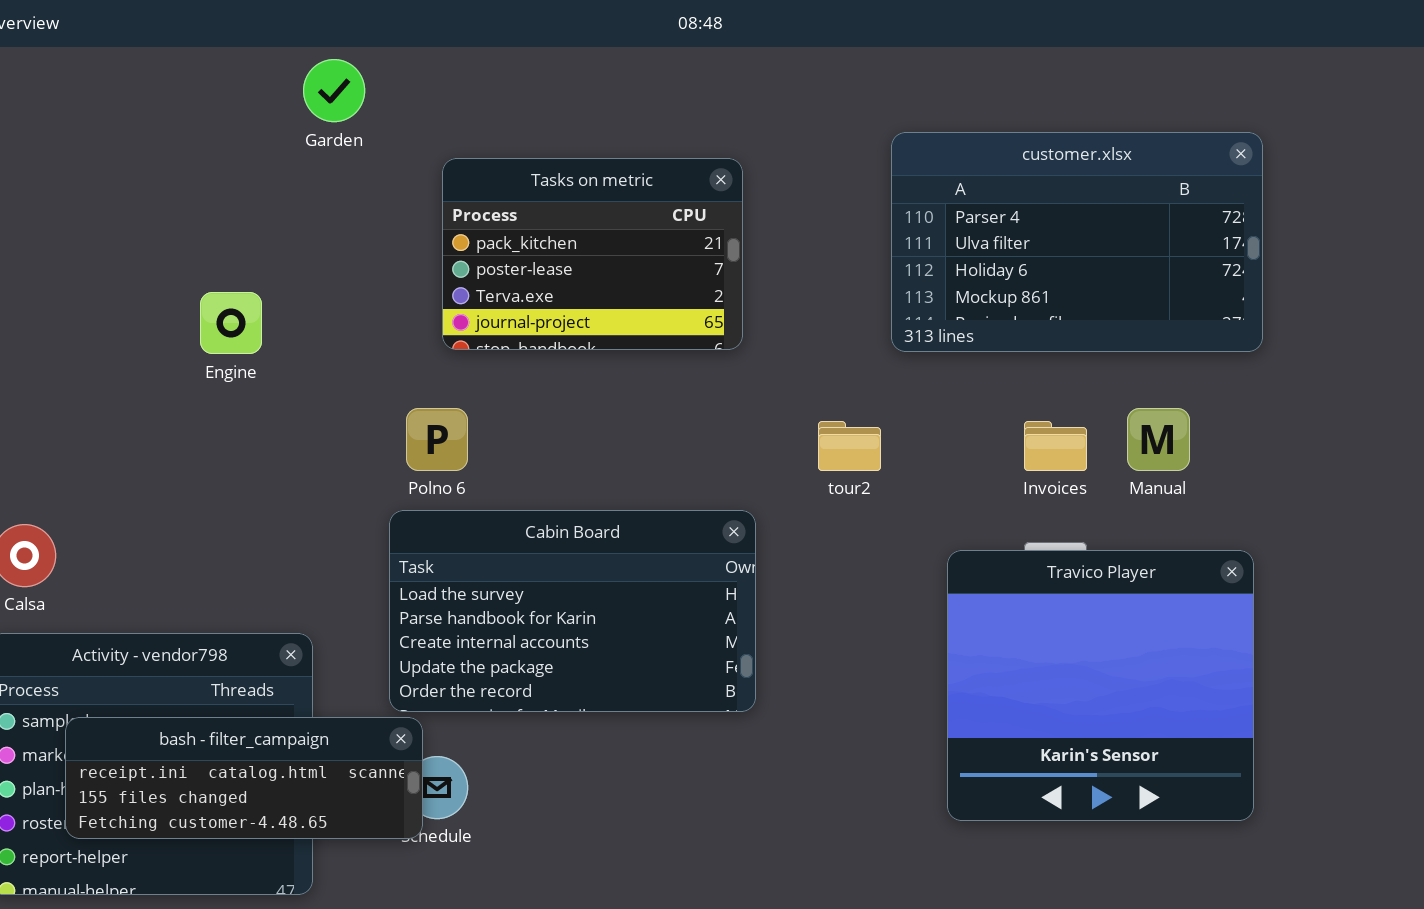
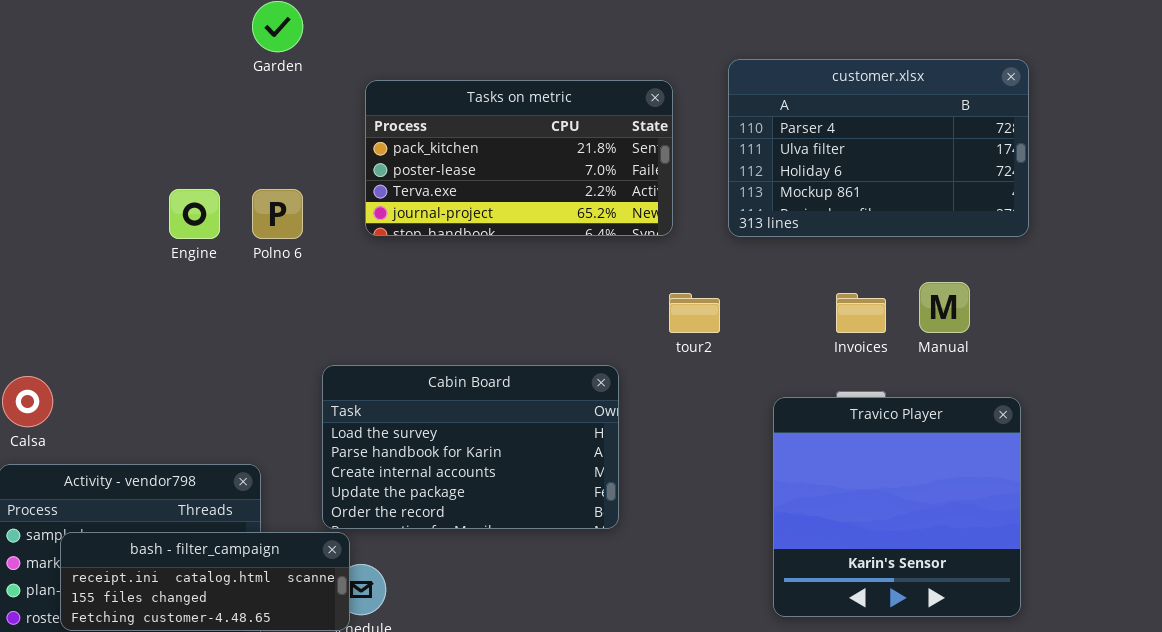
Tasks on metric: [442,158,743,350] -> [365,80,673,236], resized
Polno 6: [406,408,468,471] -> [252,189,303,239], moved

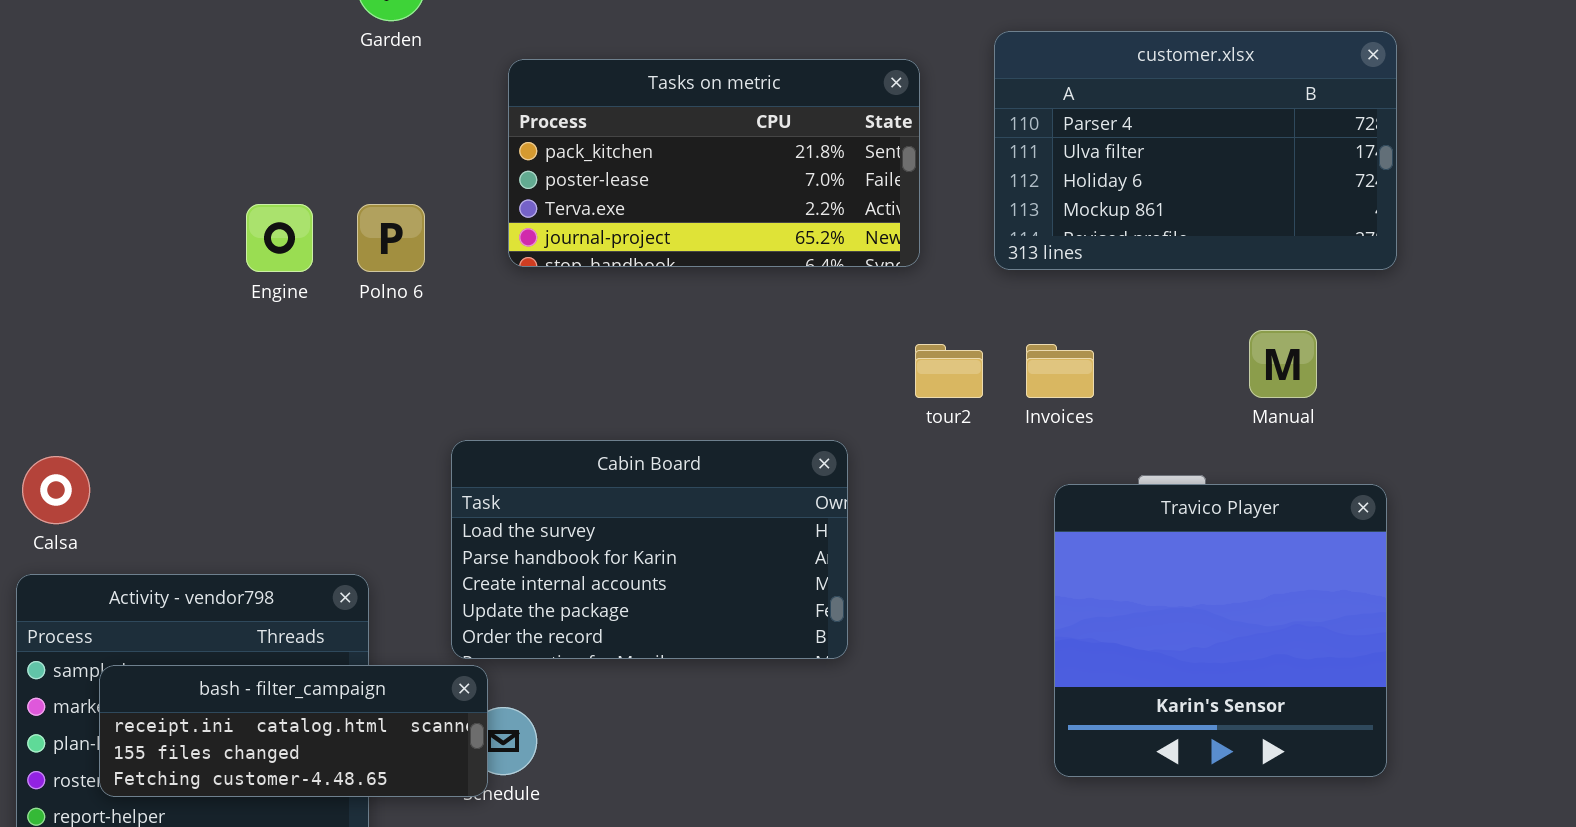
Invoices: [836,293,886,333] -> [1026,344,1094,398], moved

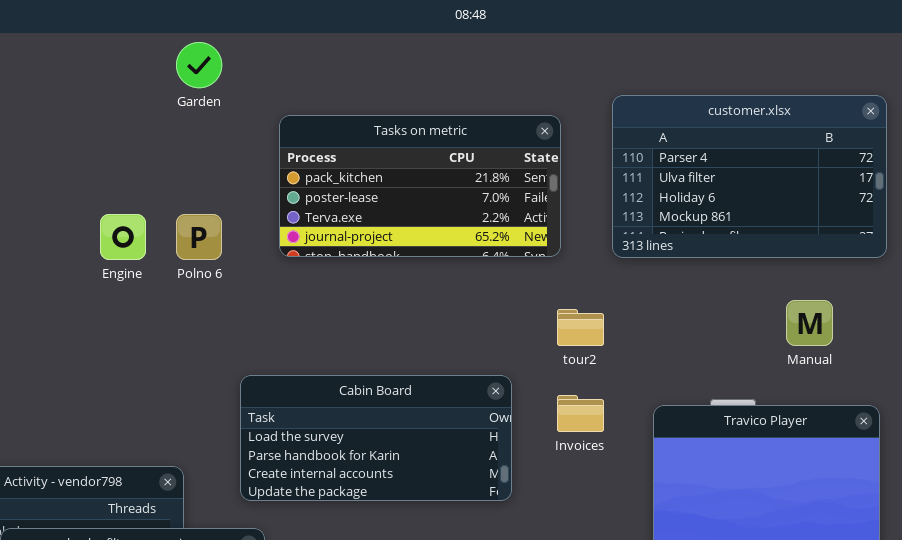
Invoices: [1026,344,1094,398] -> [557,395,604,432], moved
Cabin Board: [451,440,848,659] -> [240,375,512,501], resized

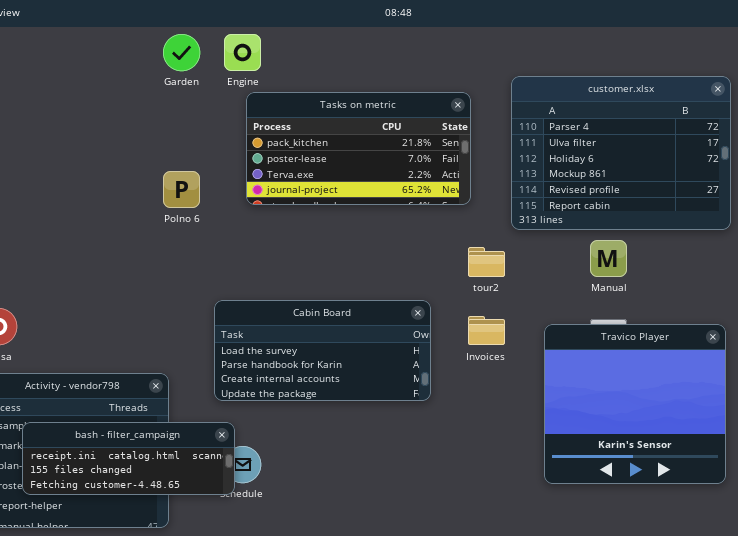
customer.xlsx: [612,95,887,258] -> [511,76,731,230], resized
Engine: [100,214,146,260] -> [224,34,261,71], moved
Manual: [786,300,833,346] -> [590,240,627,277], moved

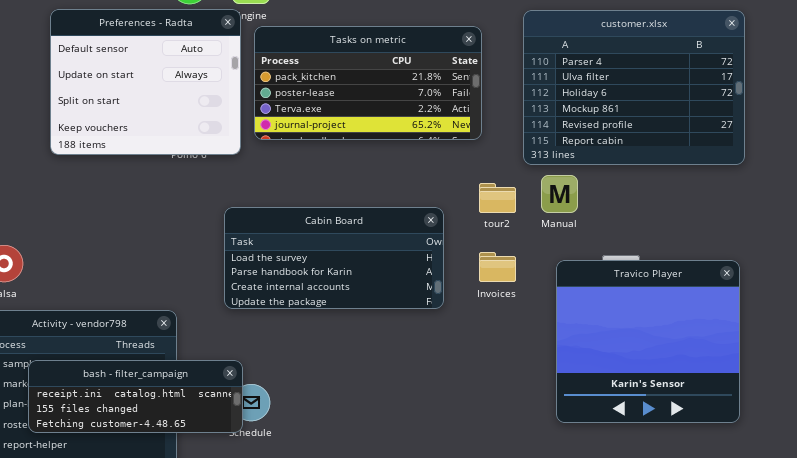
Preferences - Radta: none -> [50,9,241,155], opened
Manual: [590,240,627,277] -> [541,175,578,213], moved
Cabin Board: [214,300,431,401] -> [224,207,444,309], moved

